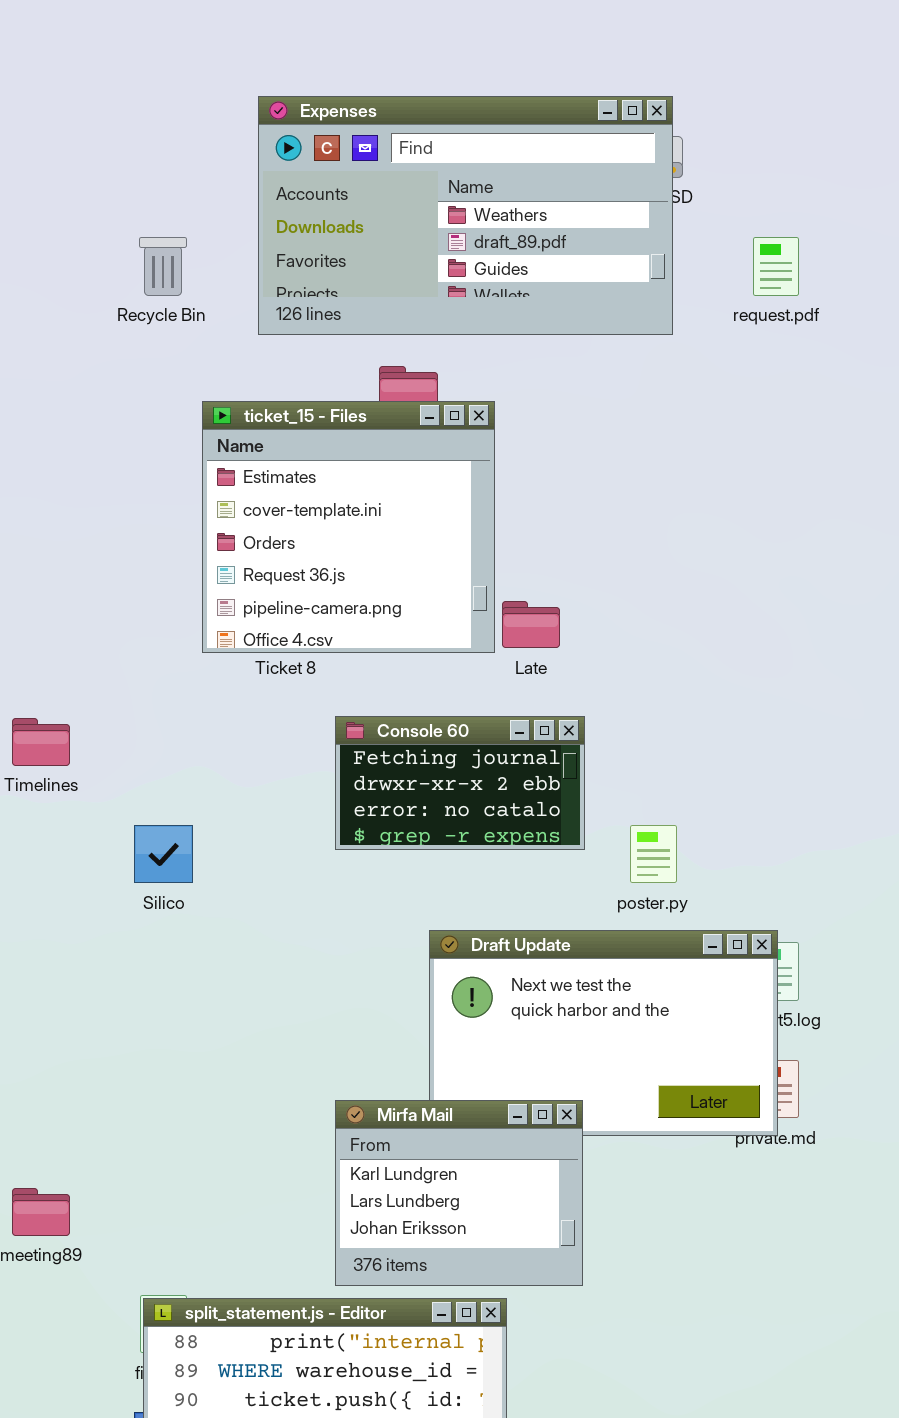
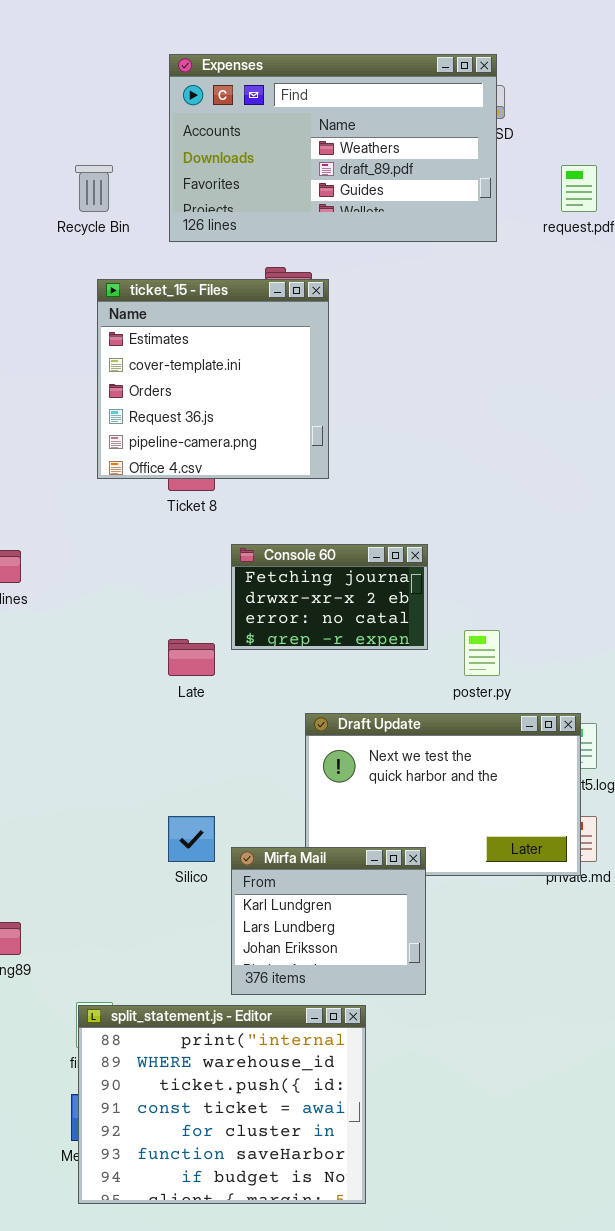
ticket_15 - Files: [202,401,495,653] -> [97,279,329,479], moved
Late: [502,601,560,648] -> [168,639,215,676], moved
Silico: [134,825,193,883] -> [168,816,215,862], moved

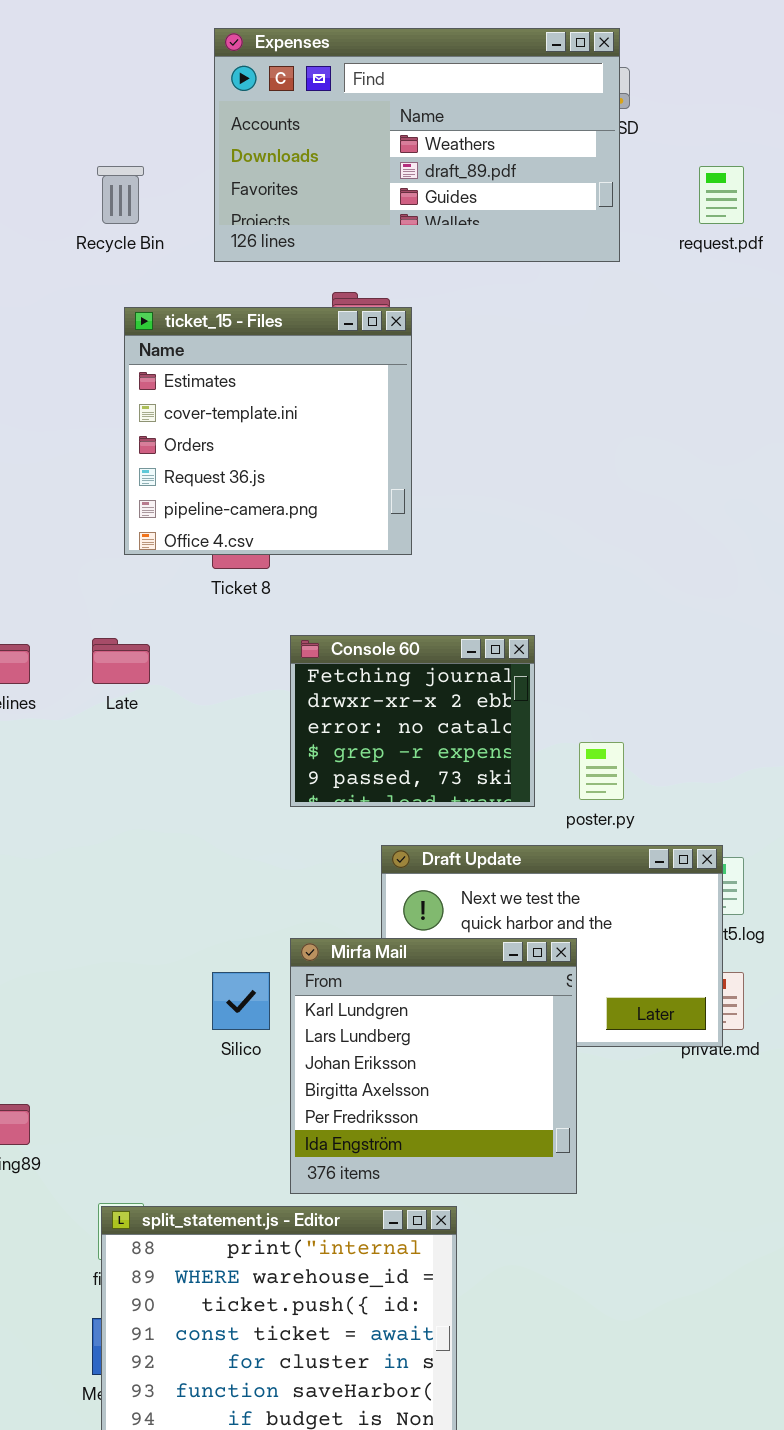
Console 60: [231,544,428,650] -> [290,635,535,807], resized
Late: [168,639,215,676] -> [92,638,150,684], moved
Mirfa Mail: [231,847,426,995] -> [290,938,577,1194], resized

